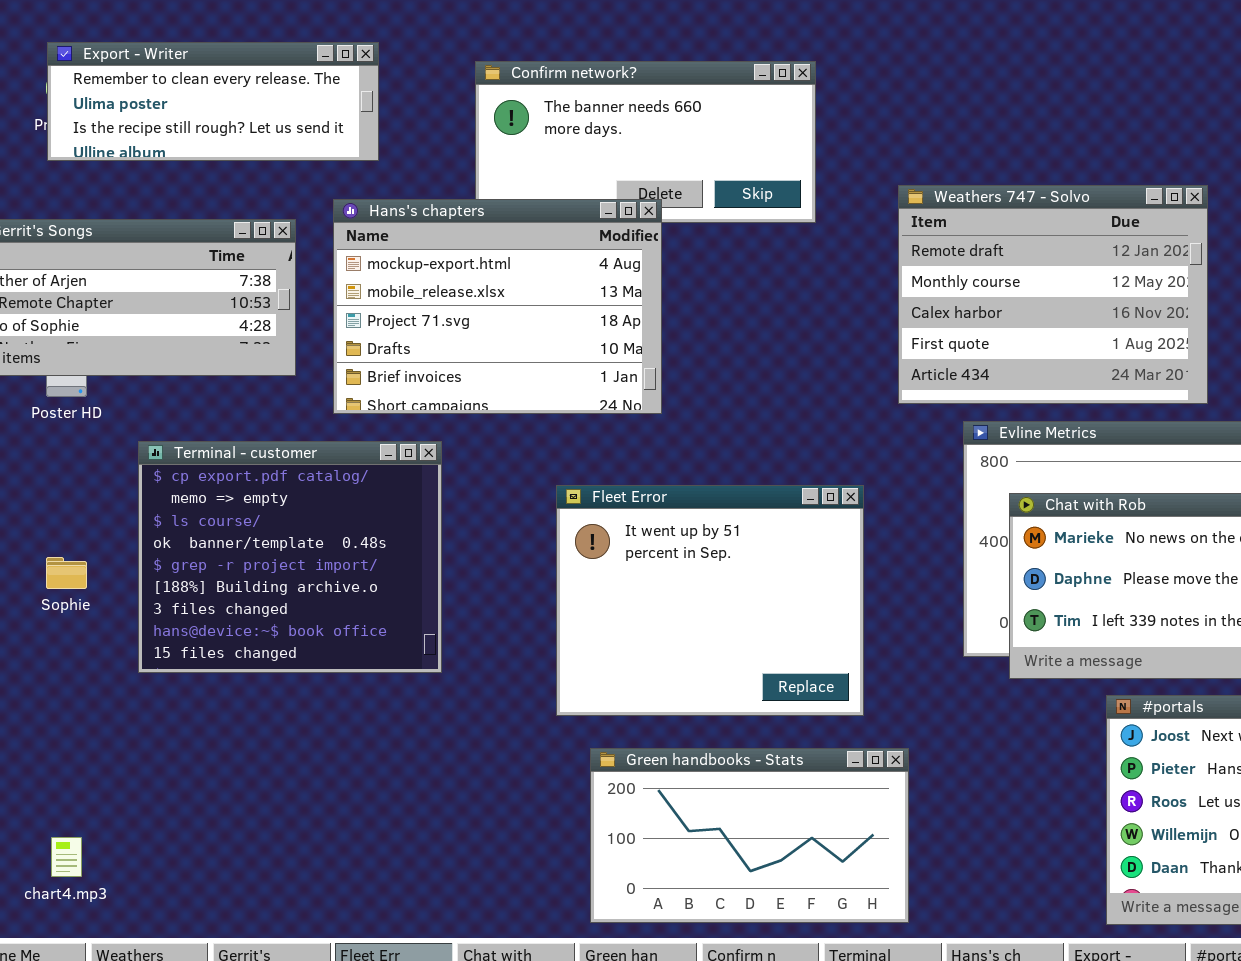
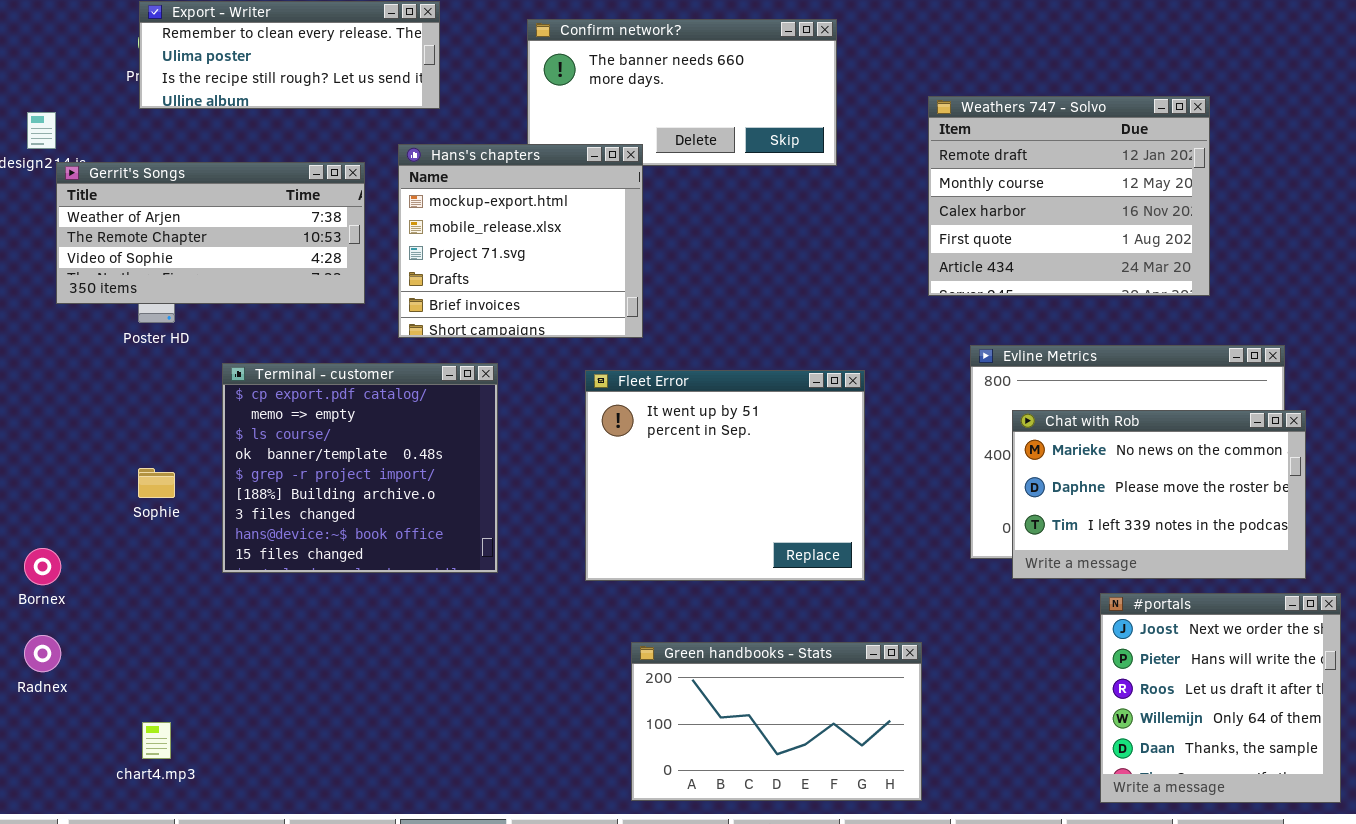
Weathers 747 - Solvo: [898,185,1208,404] -> [928,96,1210,296], moved
Hans's chapters: [333,199,662,414] -> [398,144,643,338], resized
Fleet Error: [556,485,864,716] -> [585,370,865,581], moved

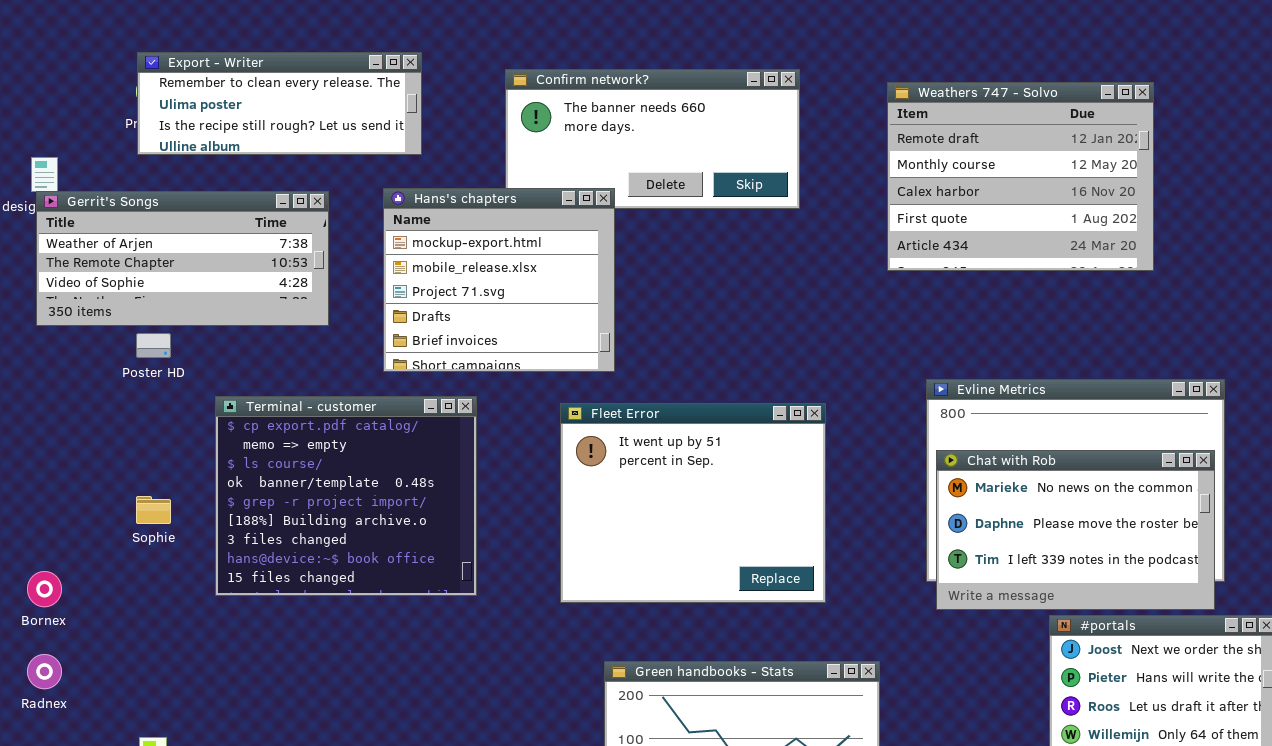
Weathers 747 - Solvo: [928,96,1210,296] -> [887,82,1154,271], moved
Gerrit's Songs: [56,162,365,304] -> [36,191,329,326], moved
Chat with Rob: [1012,410,1306,579] -> [936,450,1215,610], moved

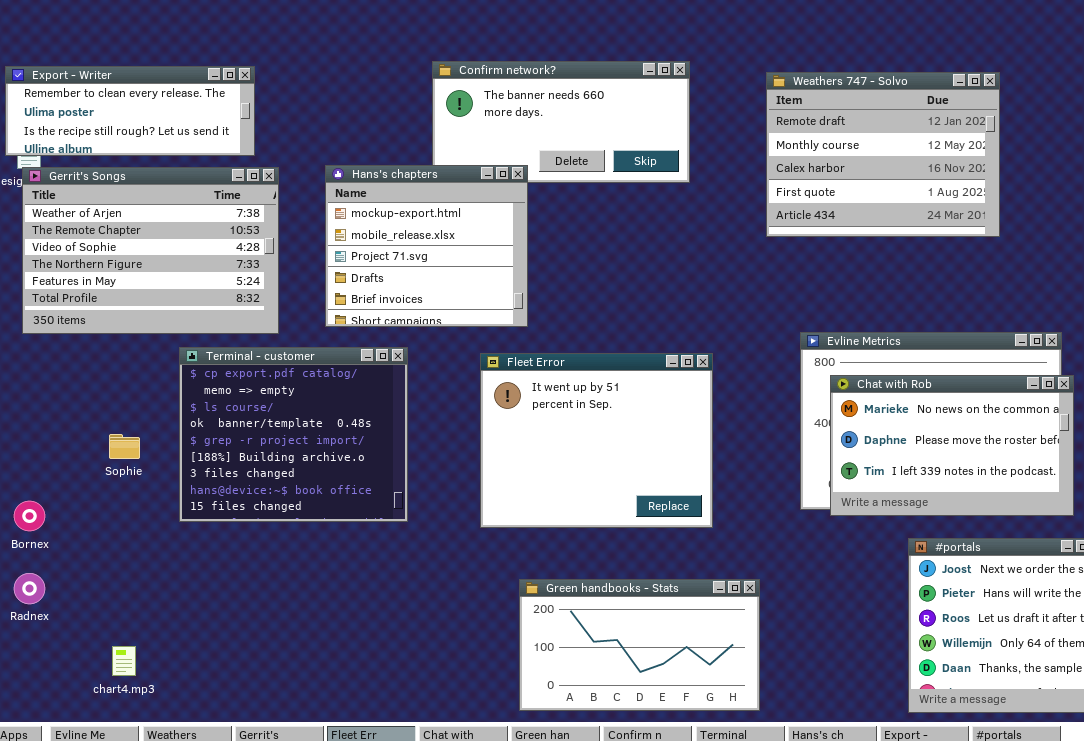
Export - Writer: [137,52,422,155] -> [5,66,255,156], moved
Gerrit's Songs: [36,191,329,326] -> [22,167,279,334], resized
Chat with Rob: [936,450,1215,610] -> [830,375,1074,516], moved

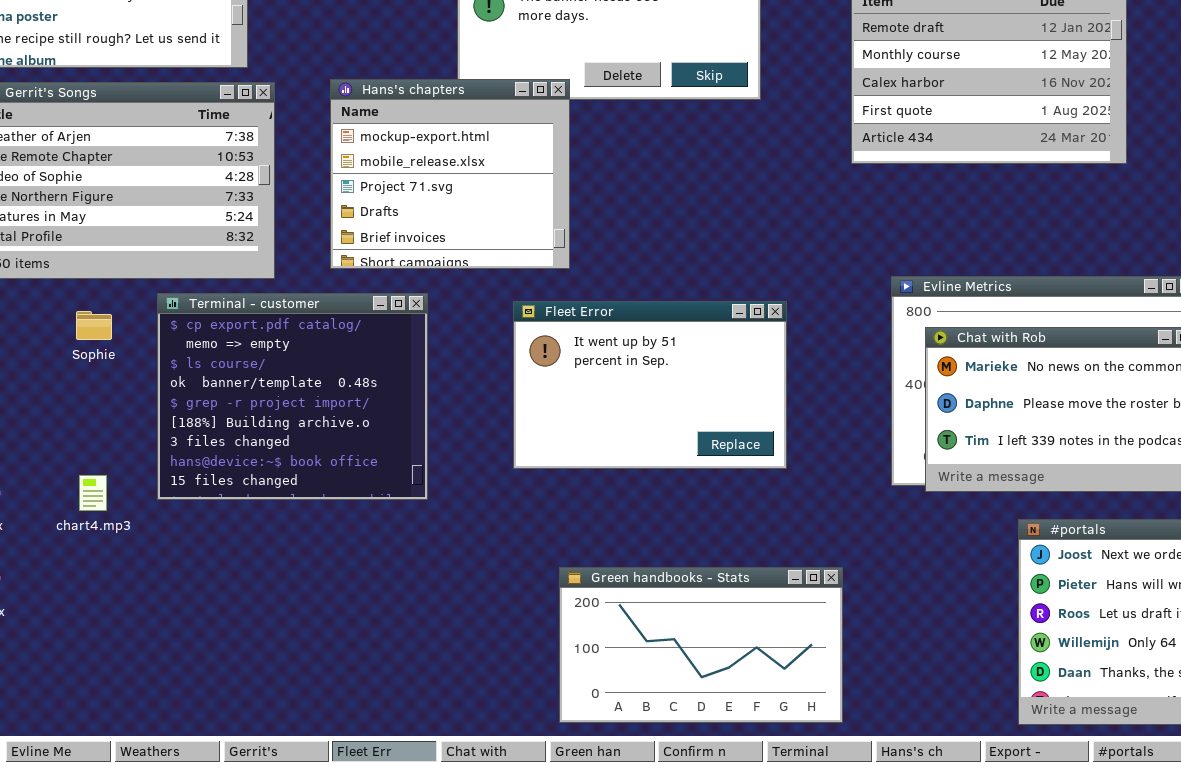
Fleet Error: [480,353,713,528] -> [513,301,787,469], resized
Sophie: [109,434,140,459] -> [76,311,112,340], moved
chart4.mp3: [112,646,136,676] -> [79,475,107,511], moved

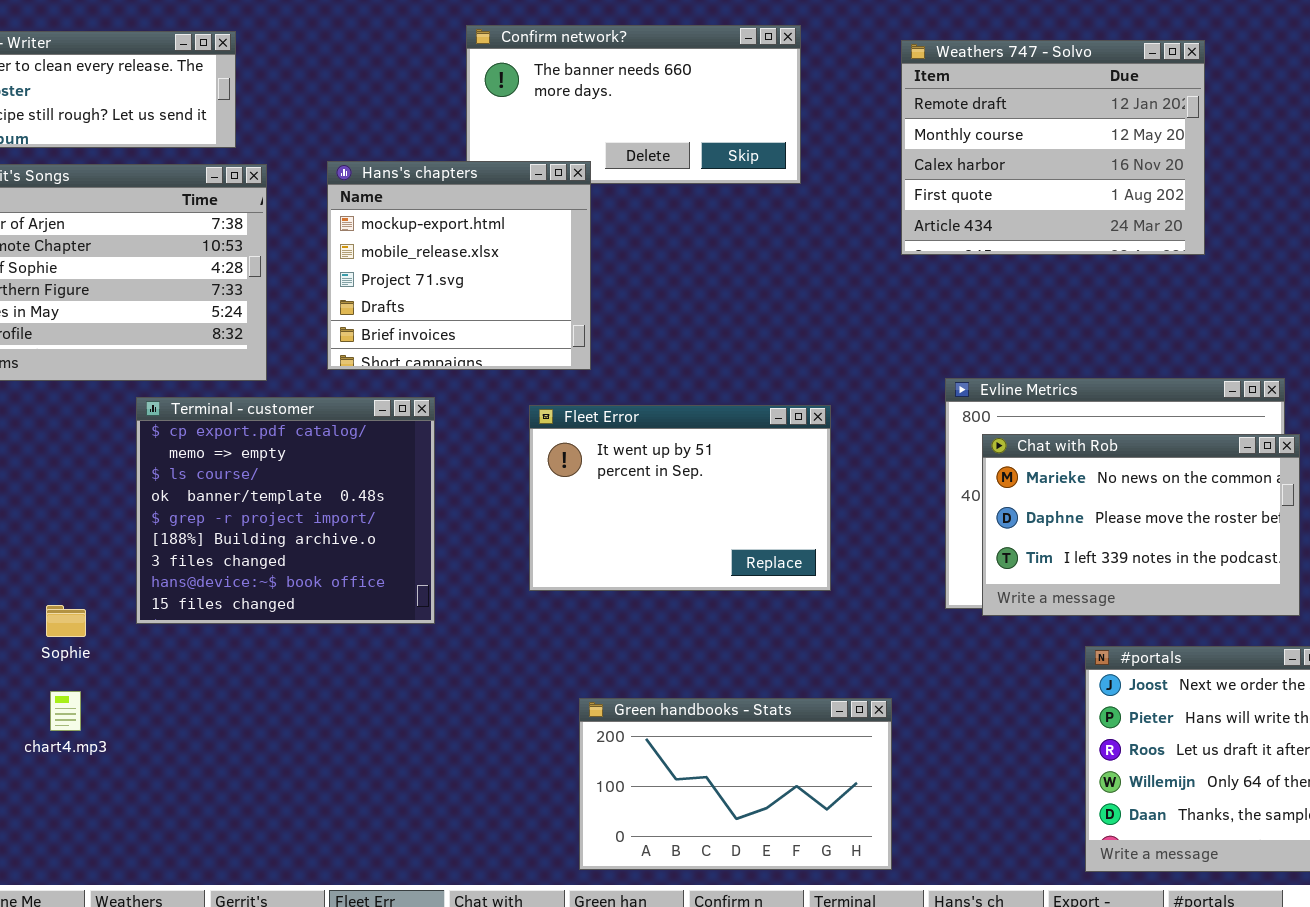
Sophie: [76,311,112,340] -> [46,605,86,637], moved
chart4.mp3: [79,475,107,511] -> [50,691,81,731], moved

